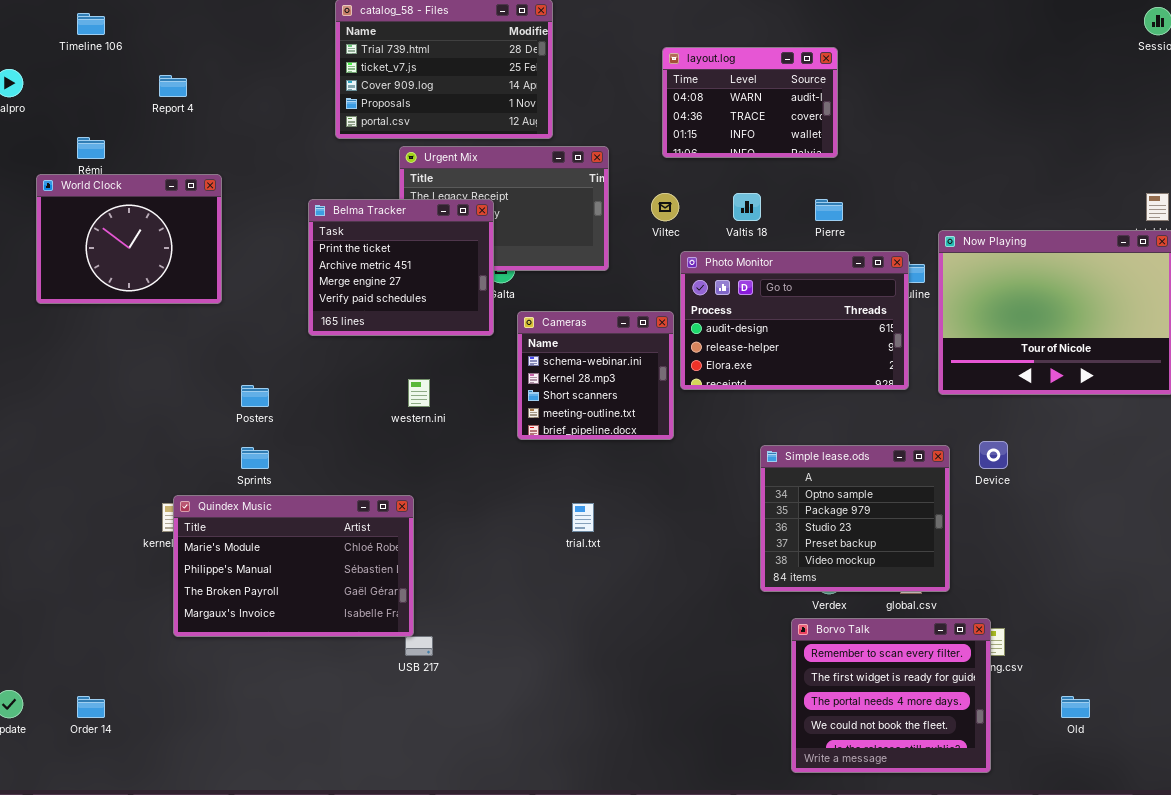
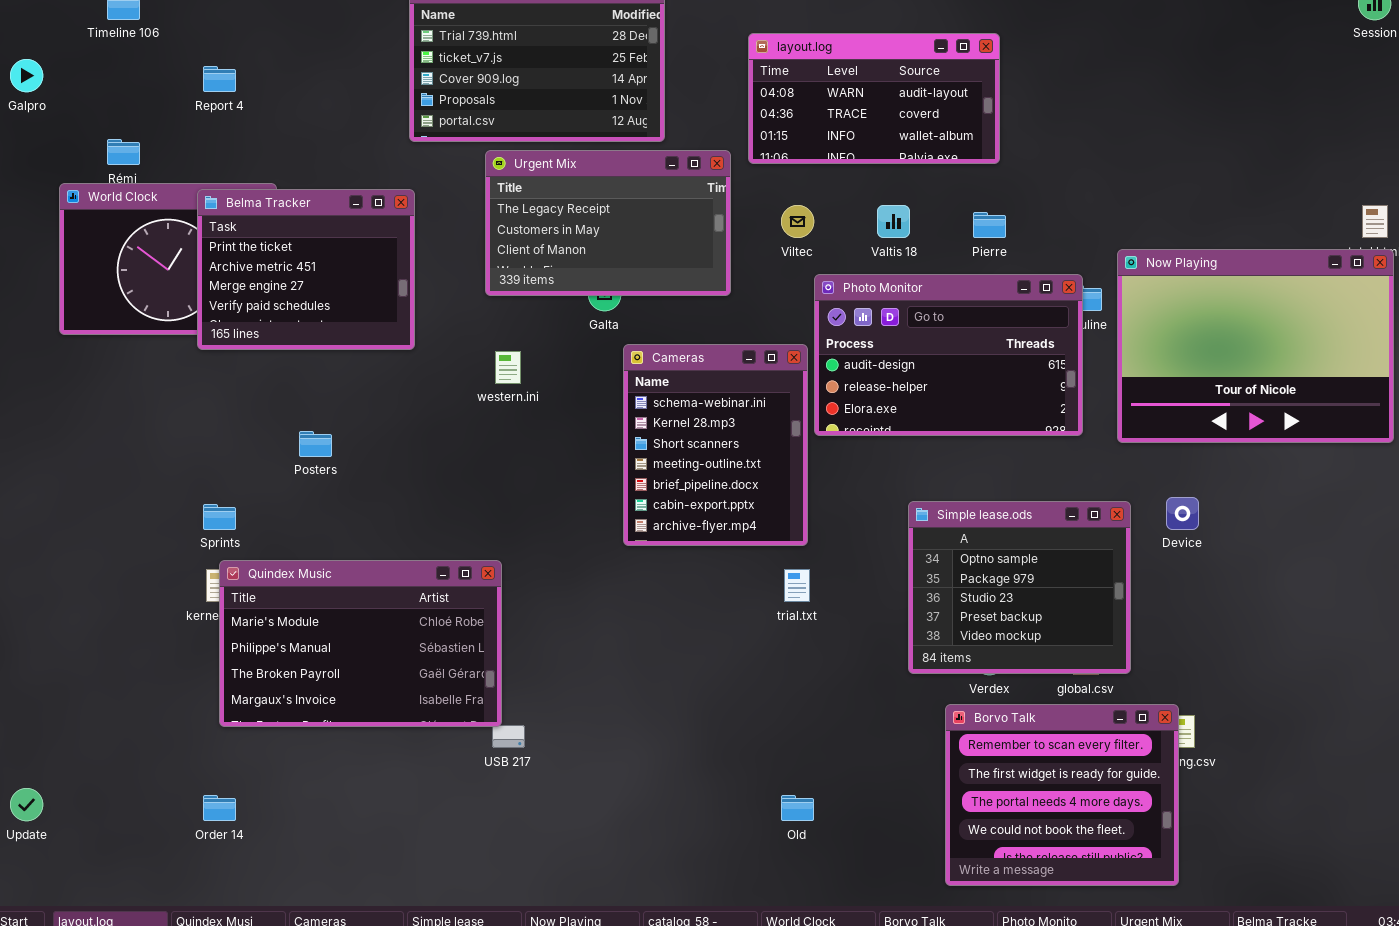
layout.log: [662,47,838,158] -> [748,33,1000,164], resized
Belma Tracker: [308,199,494,336] -> [197,189,415,350], moved
Cameras: [517,311,674,440] -> [623,344,808,546], resized
western.ini: [408,379,430,407] -> [495,351,521,384], moved
Sprints: [241,447,269,469] -> [203,504,236,530], moved
trial.txt: [572,503,594,532] -> [784,569,810,602], moved
Order 14: [77,696,105,718] -> [203,795,236,821], moved
Old: [1061,696,1090,718] -> [781,795,814,821], moved

